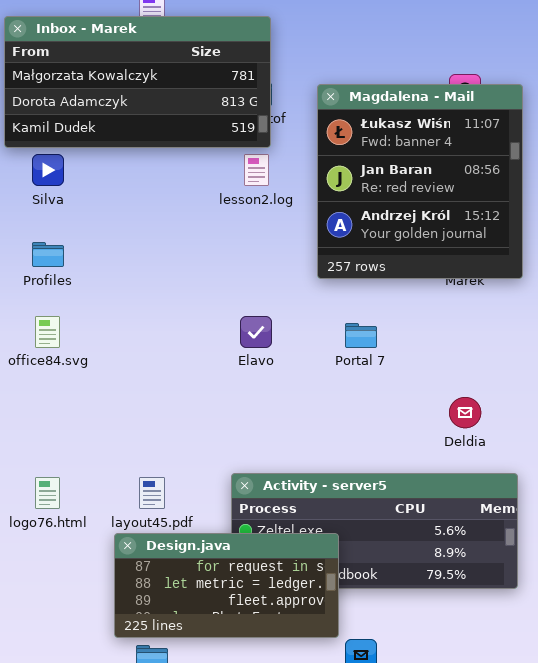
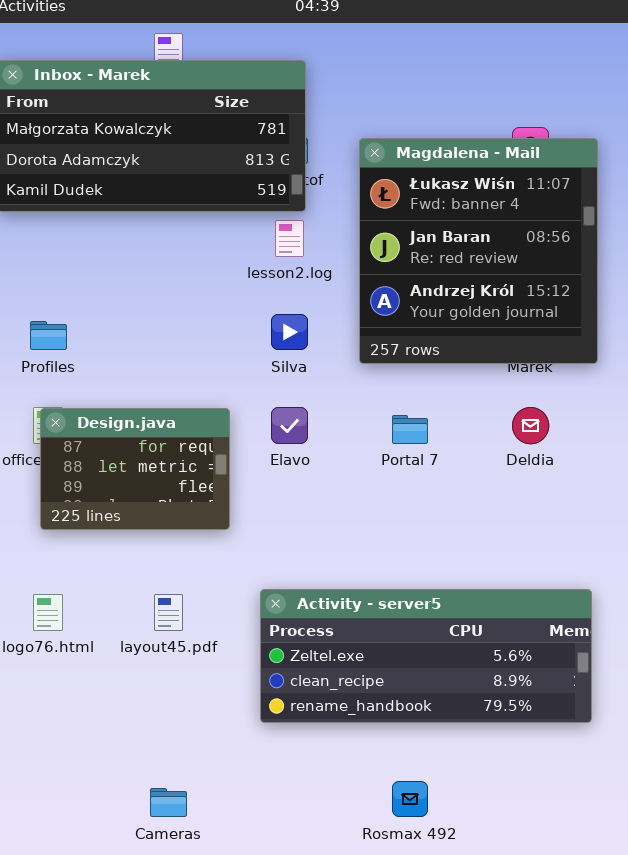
Silva: [32,154,64,186] -> [271,314,308,350], moved
Deldia: [449,397,481,428] -> [512,407,549,444], moved
Design.java: [114,533,339,638] -> [40,408,230,530], moved, resized

